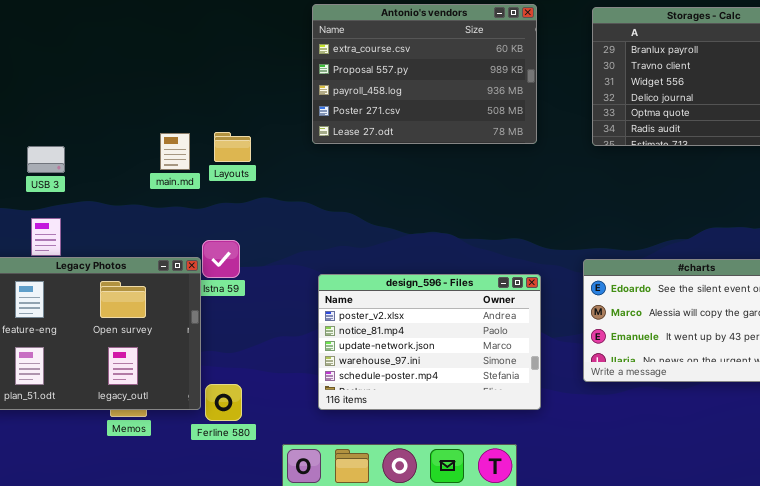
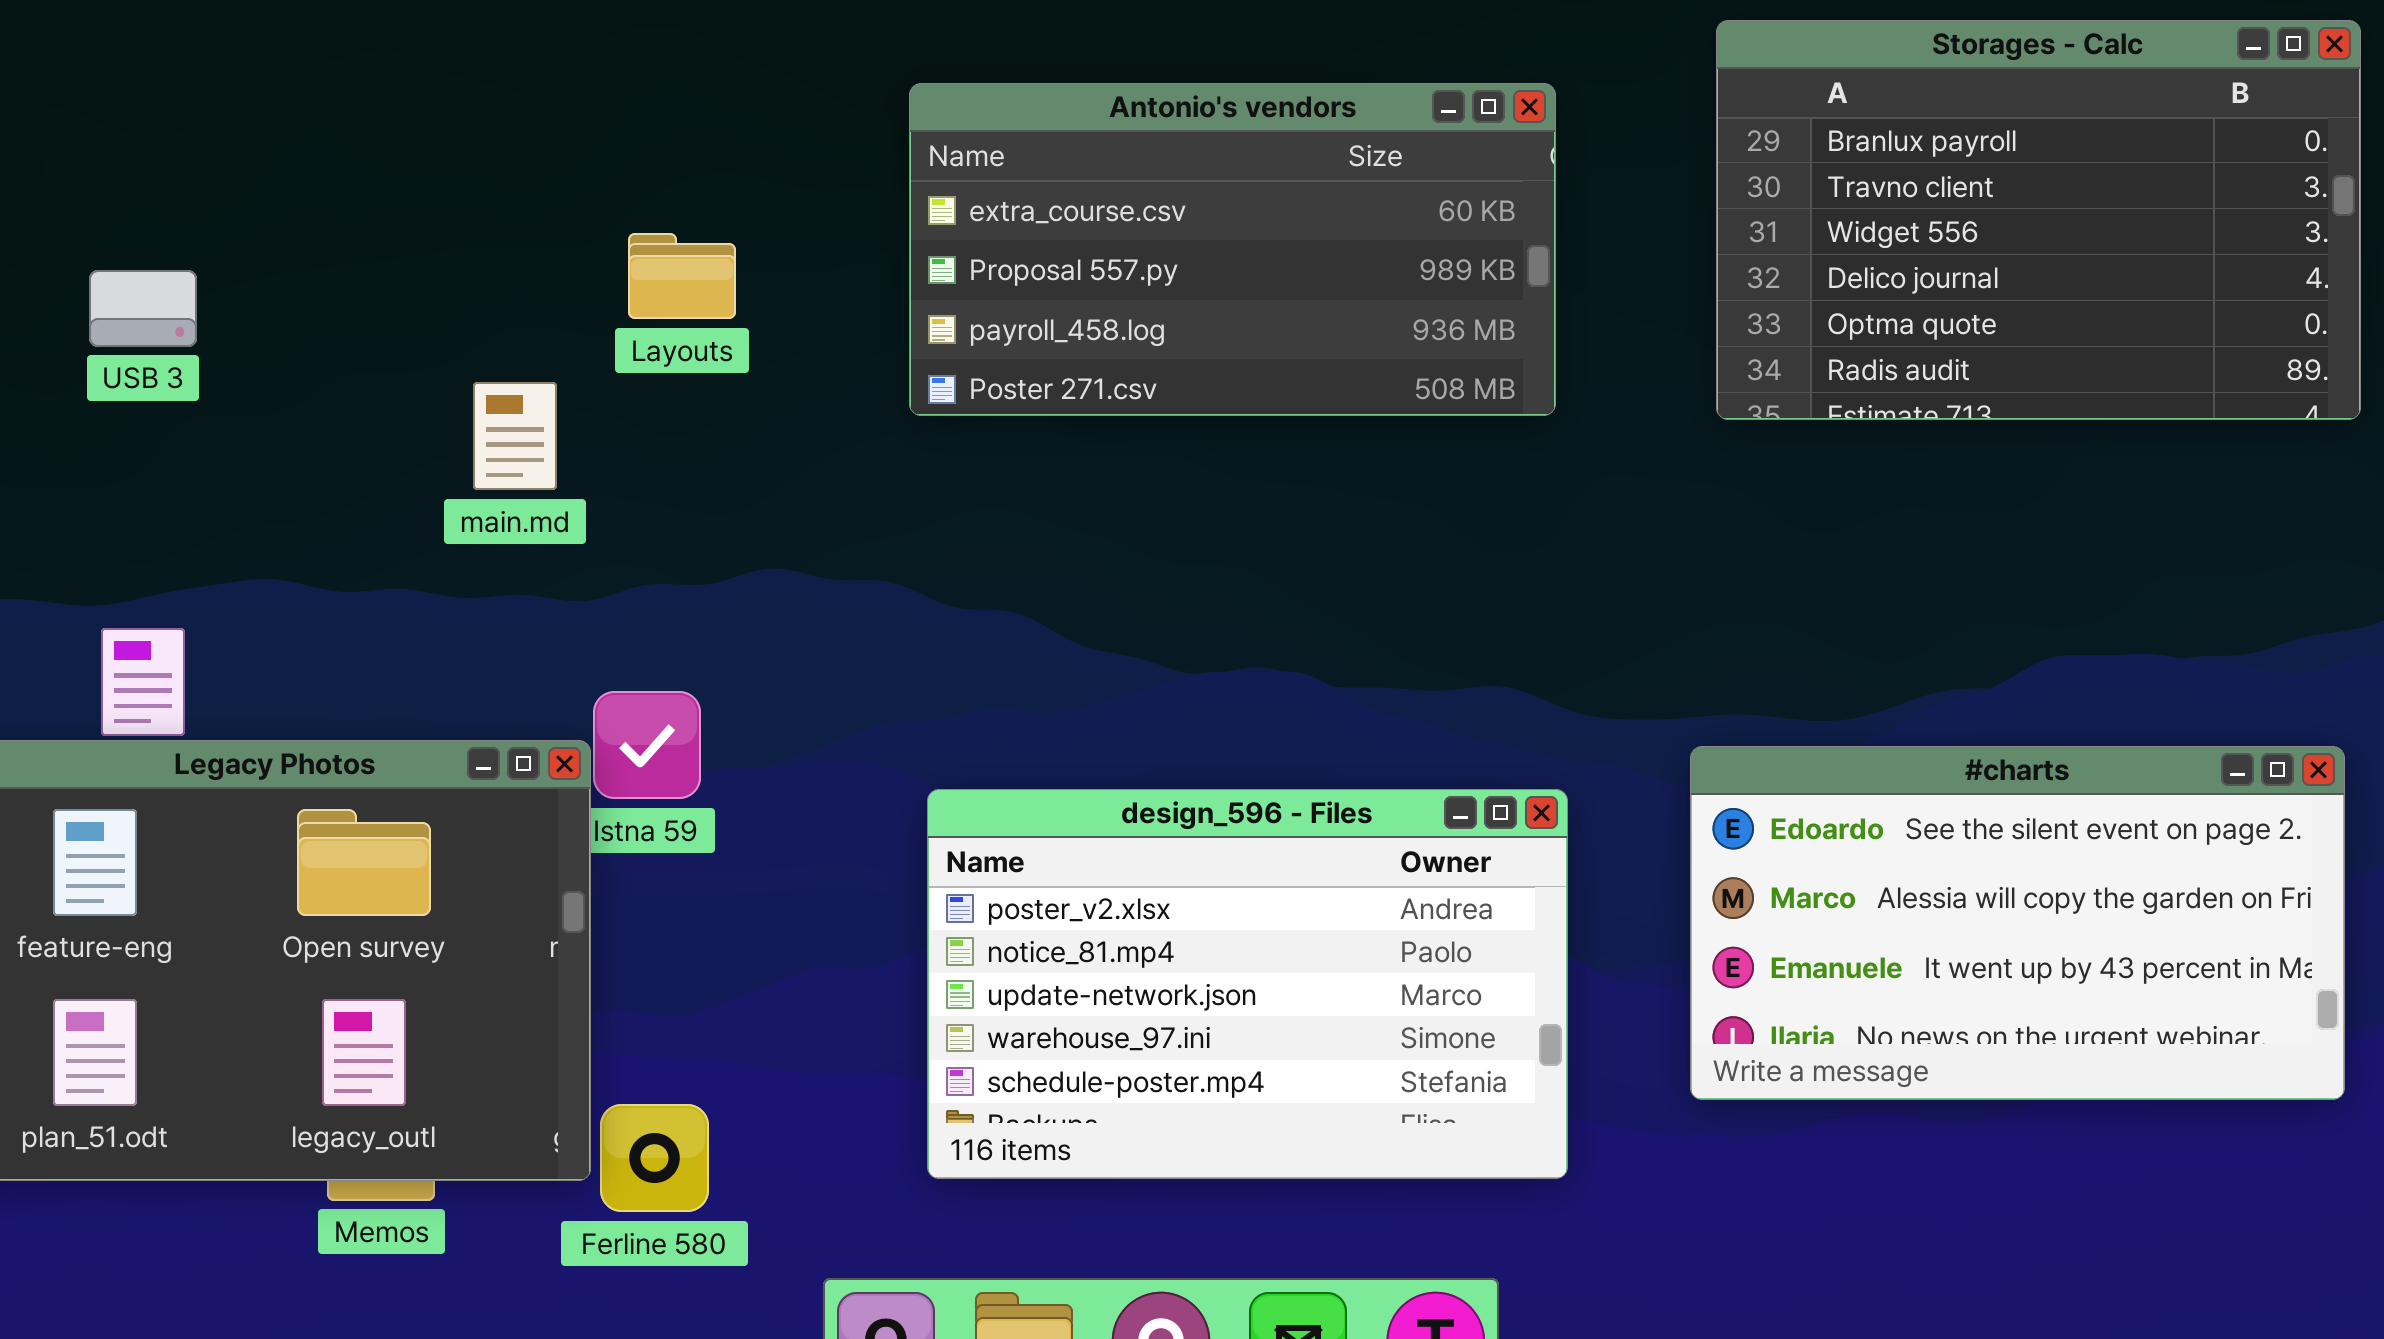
Antonio's vendors: [312,4,537,144] -> [909,83,1556,416], resized
Layouts: [214,132,251,162] -> [628,233,736,319], moved
USB 3: [27,146,65,173] -> [89,270,197,347], moved

